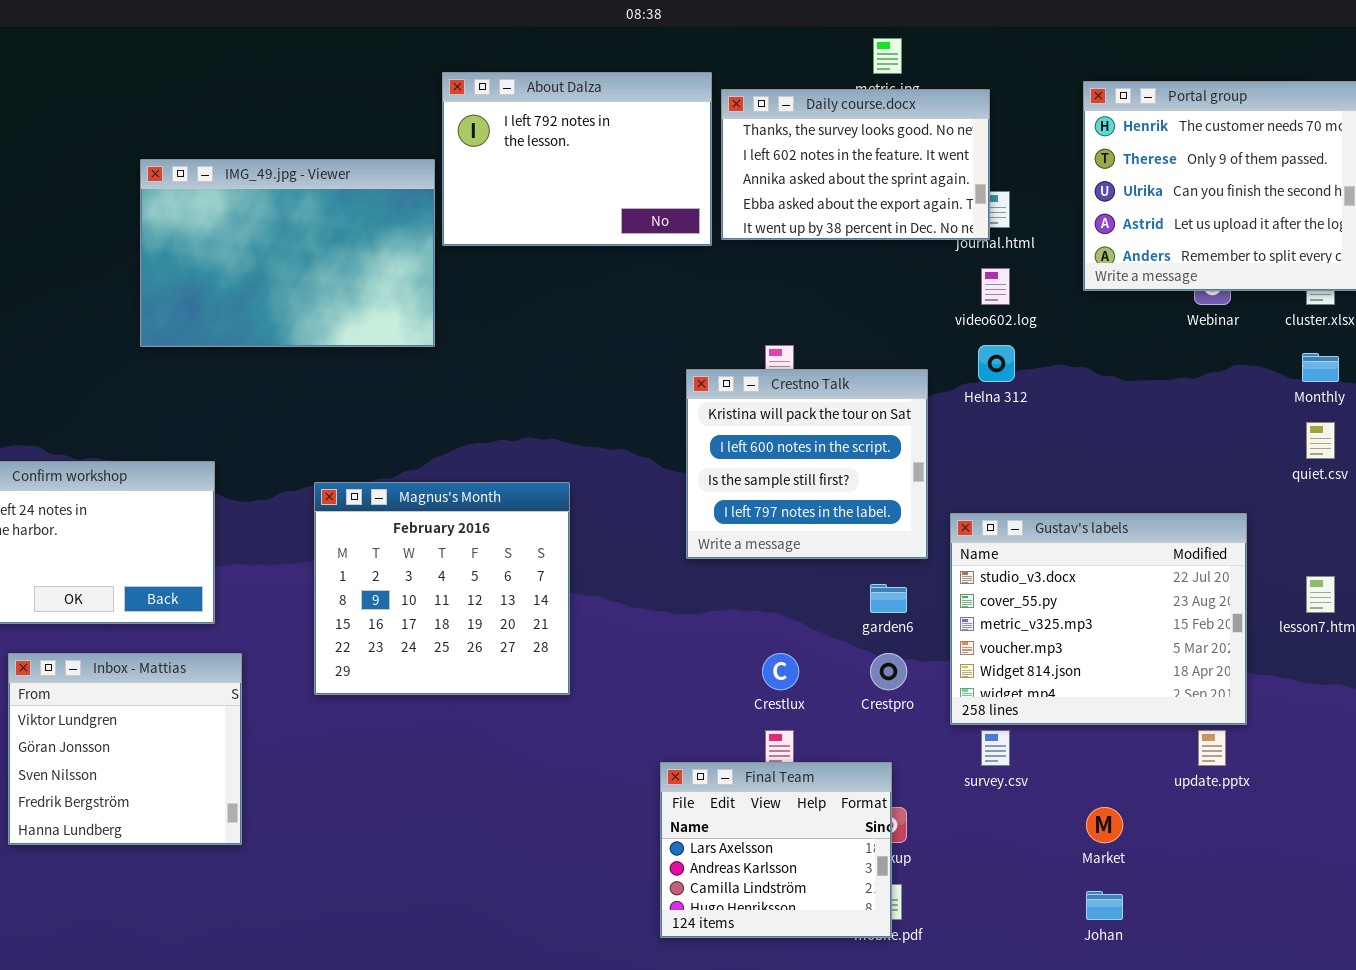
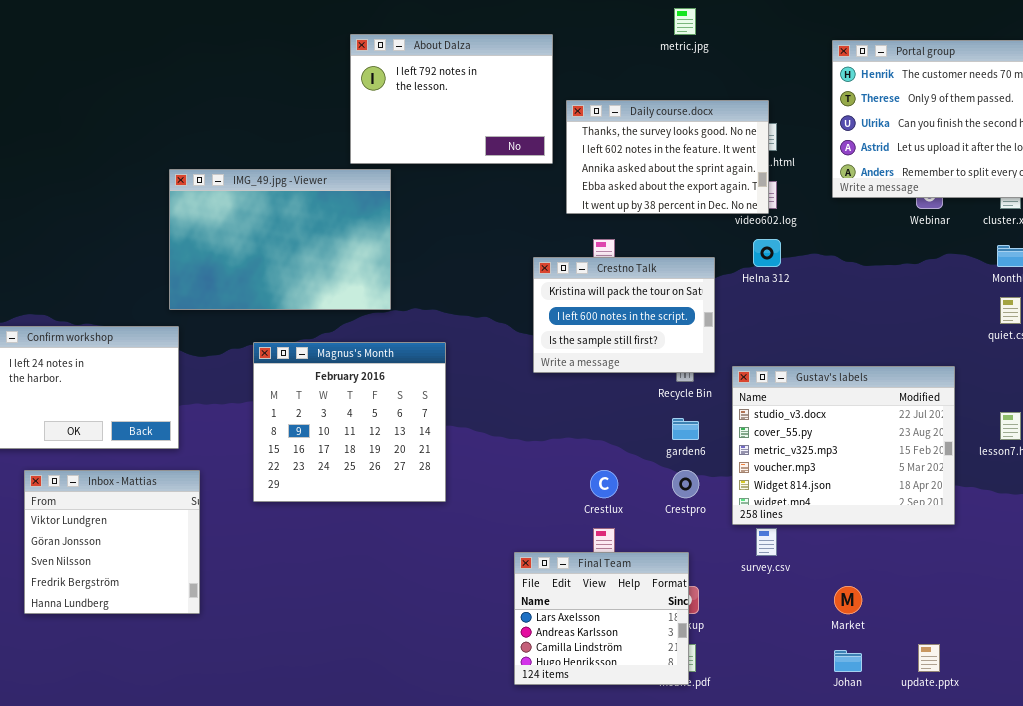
Daily course.docx: [721,89,990,240] -> [566,100,769,214], moved
IMG_49.jpg - Viewer: [140,159,435,347] -> [169,169,391,310], moved
Crestno Talk: [686,369,928,559] -> [533,257,715,373], resized
update.pptx: [1198,730,1226,766] -> [918,644,940,672], moved

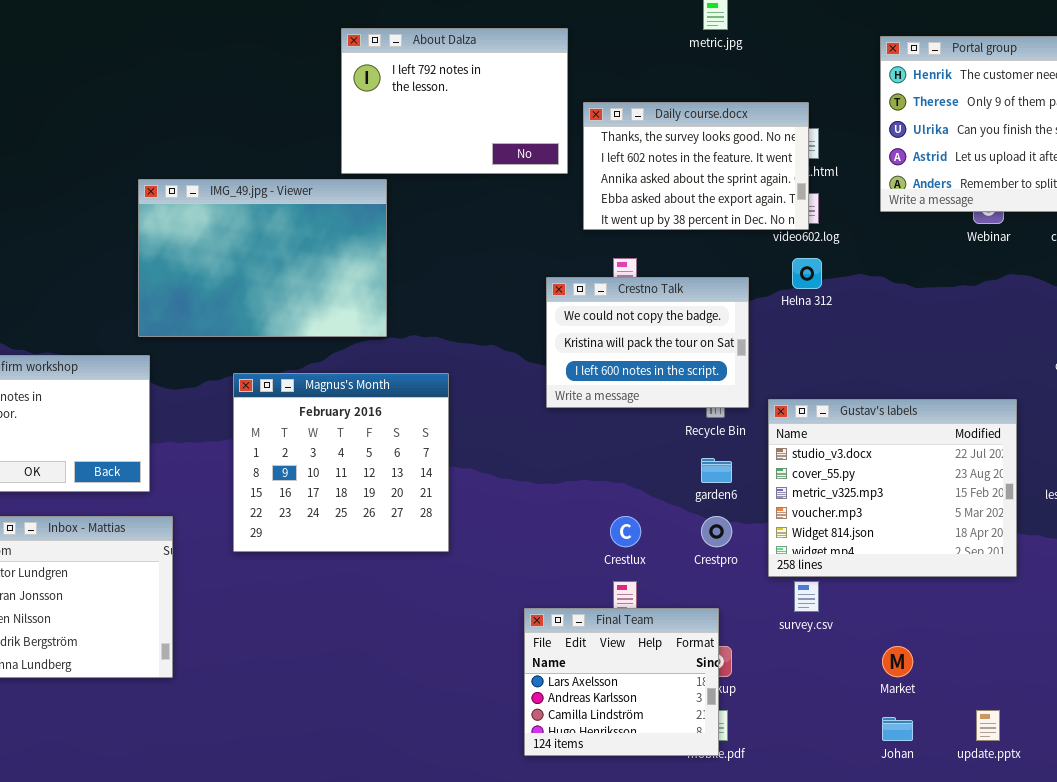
Crestno Talk: [533,257,715,373] -> [546,277,749,408], scrolled up 1 row

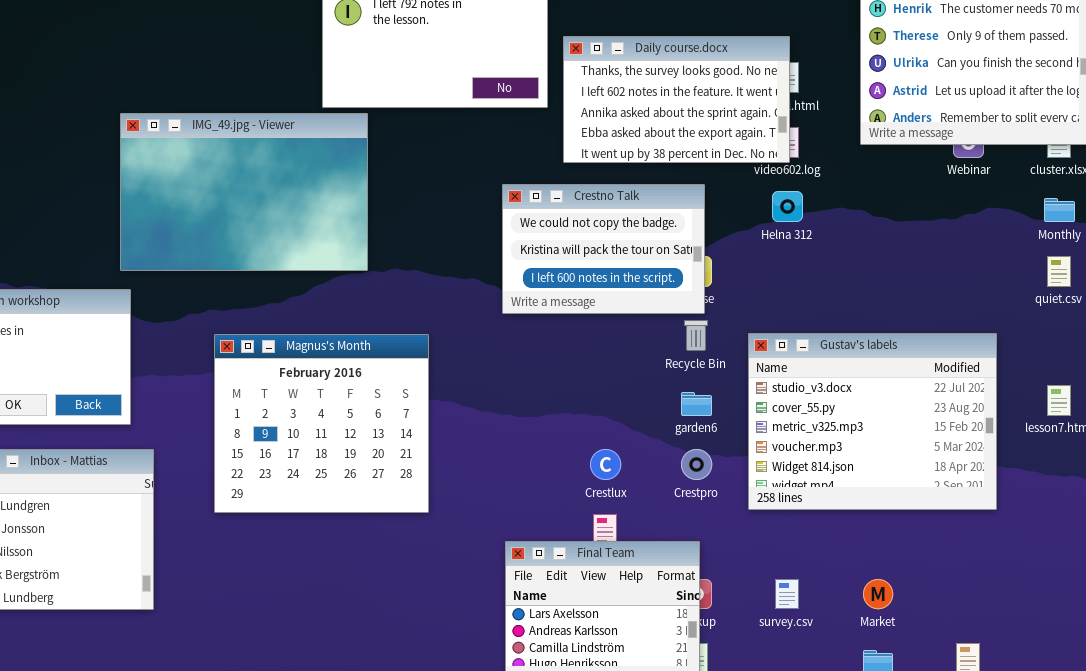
Crestno Talk: [546,277,749,408] -> [502,184,705,314], moved
Magnus's Month: [233,373,449,552] -> [214,334,429,513], moved
survey.csv: [794,581,819,612] -> [775,579,799,609], moved

